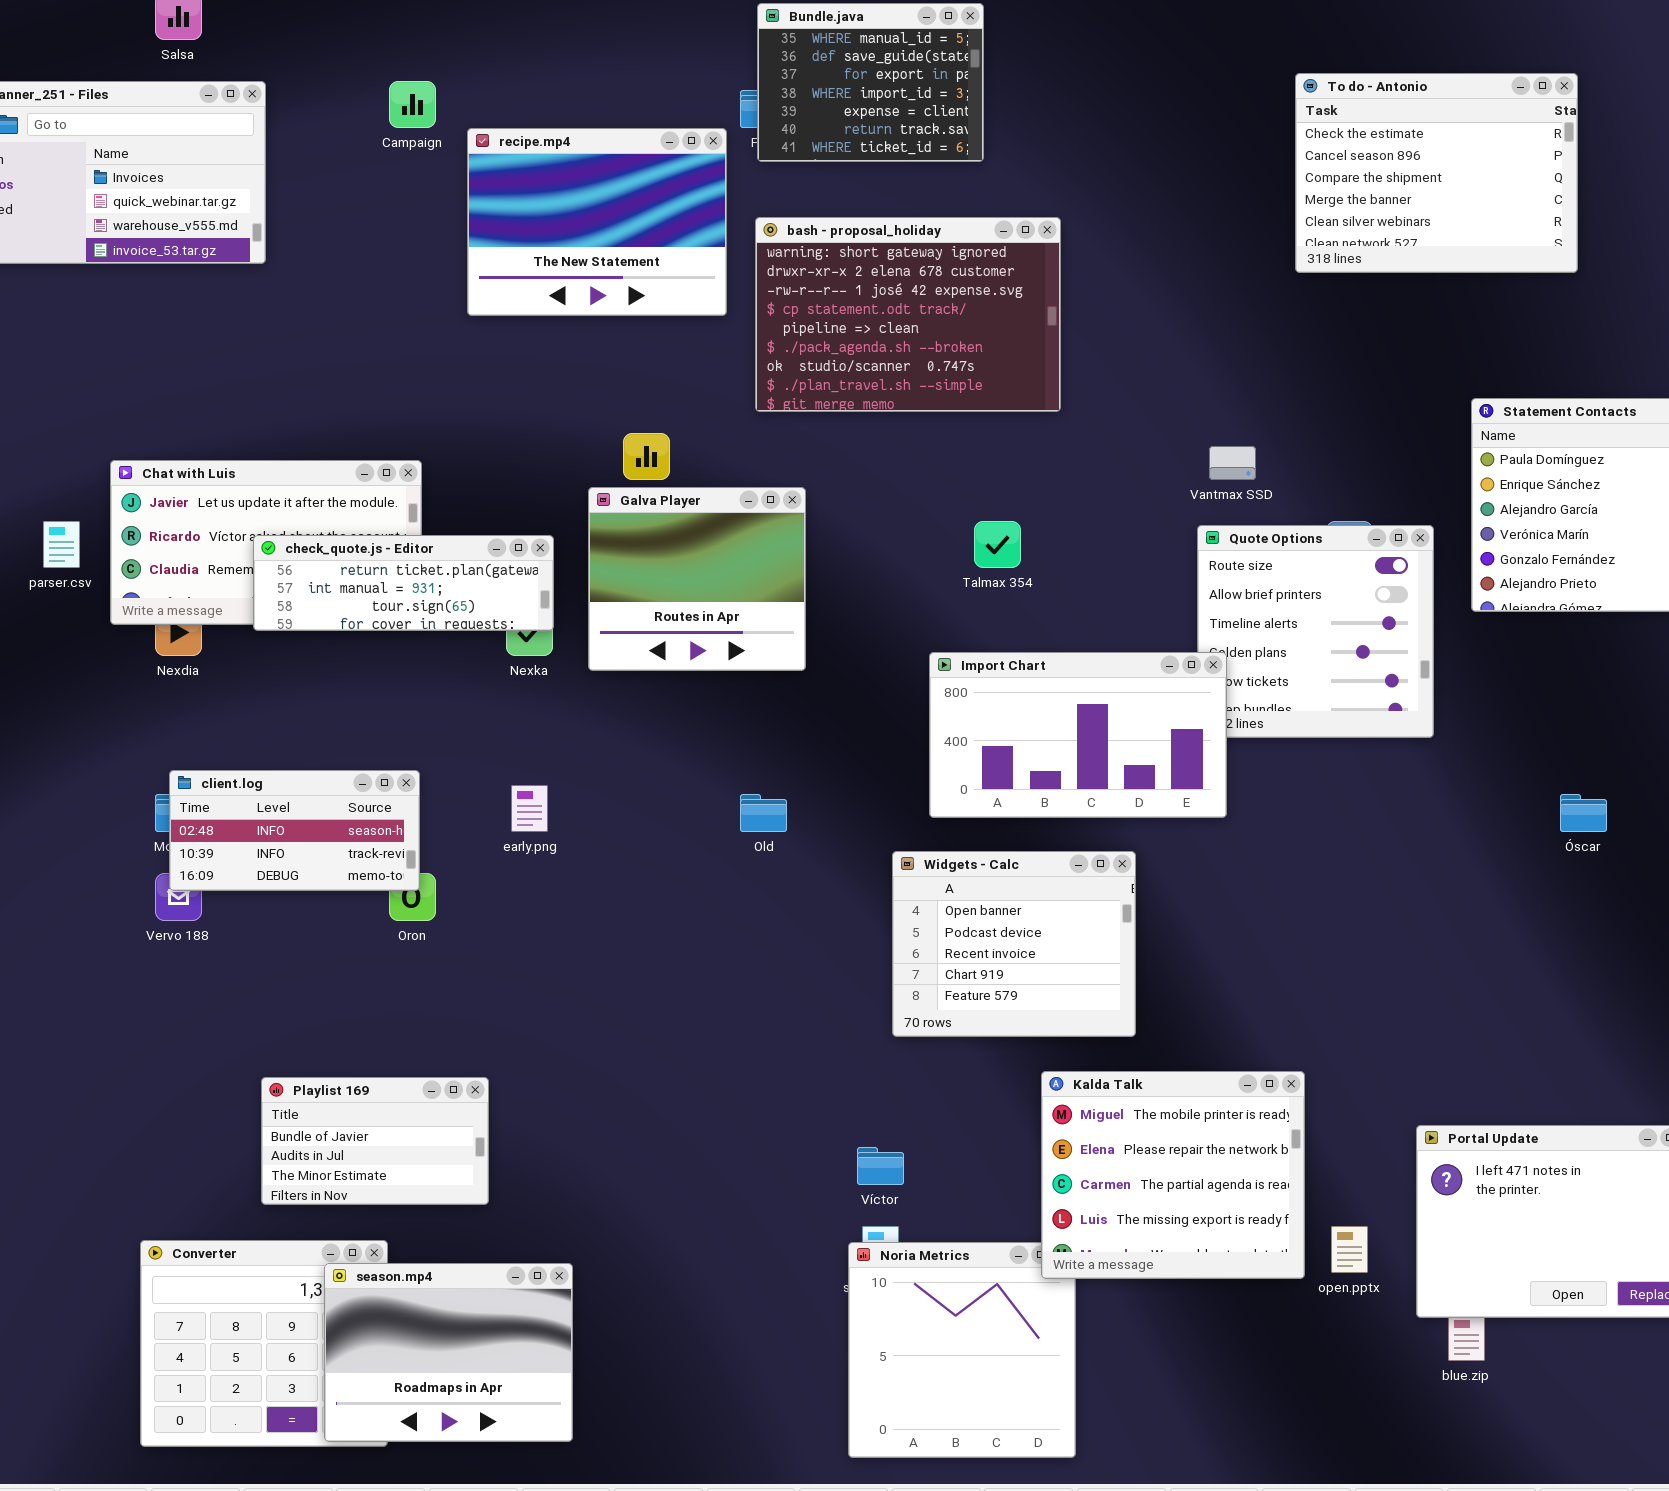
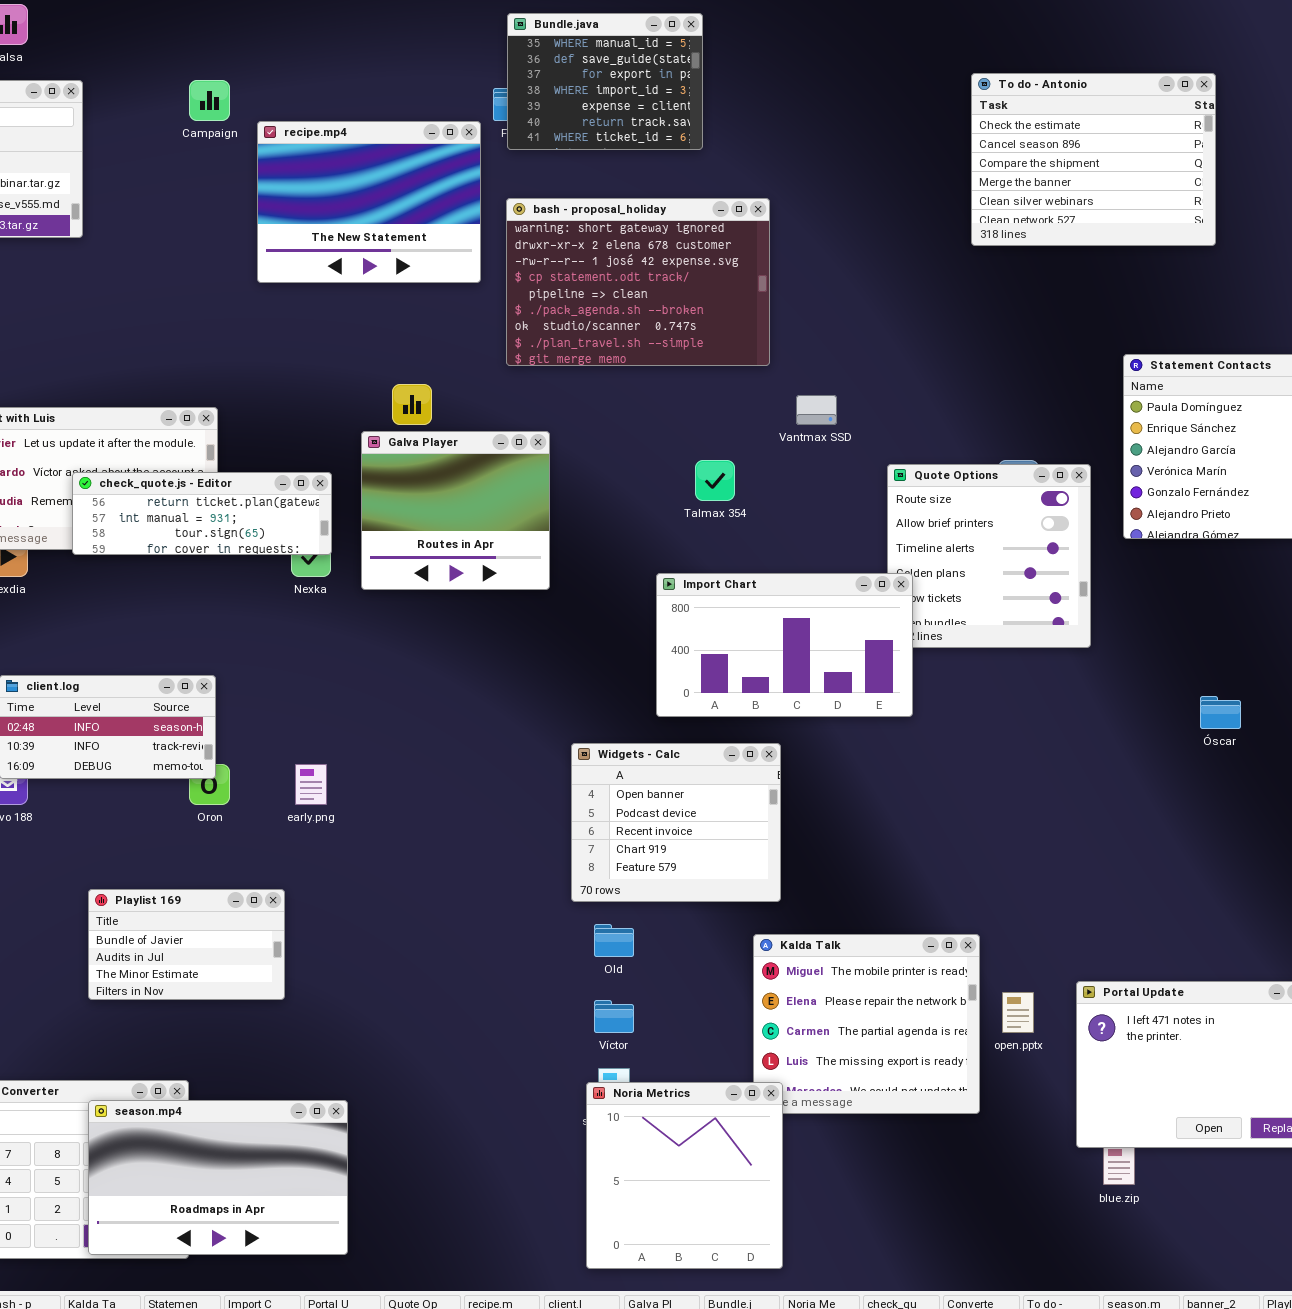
Vantmax SSD: [1209,446,1256,480] -> [796,395,837,425], moved
early.png: [511,785,548,832] -> [295,764,327,805], moved
Old: [740,794,787,832] -> [594,924,634,957], moved
Widgets - Calc: [892,851,1136,1037] -> [571,743,781,902], moved
Playlist 169: [261,1077,489,1205] -> [88,889,285,1000], moved
open.pptx: [1331,1226,1368,1273] -> [1002,992,1034,1033], moved
Noria Metrics: [848,1242,1076,1458] -> [586,1082,783,1269], raised
season.mp4: [324,1263,573,1442] -> [88,1100,348,1255], resized

